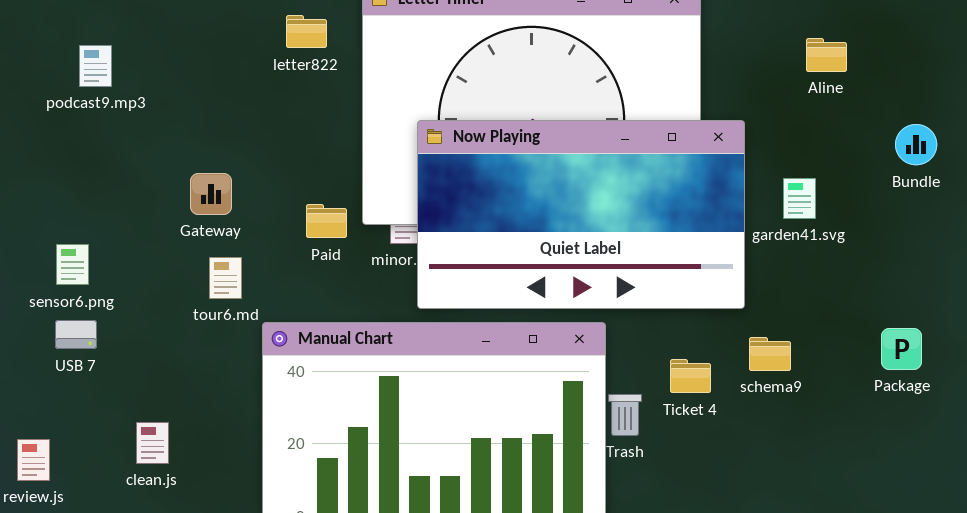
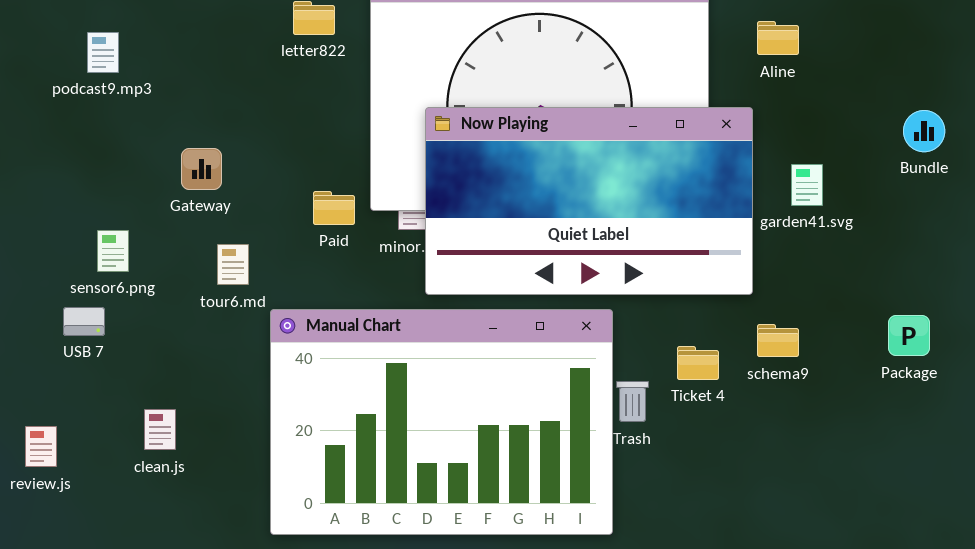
Aline: [806,38,847,72] -> [757,21,799,55], moved
Gateway: [190,173,232,215] -> [181,148,222,190], moved
sensor6.png: [56,244,89,285] -> [97,230,129,272], moved

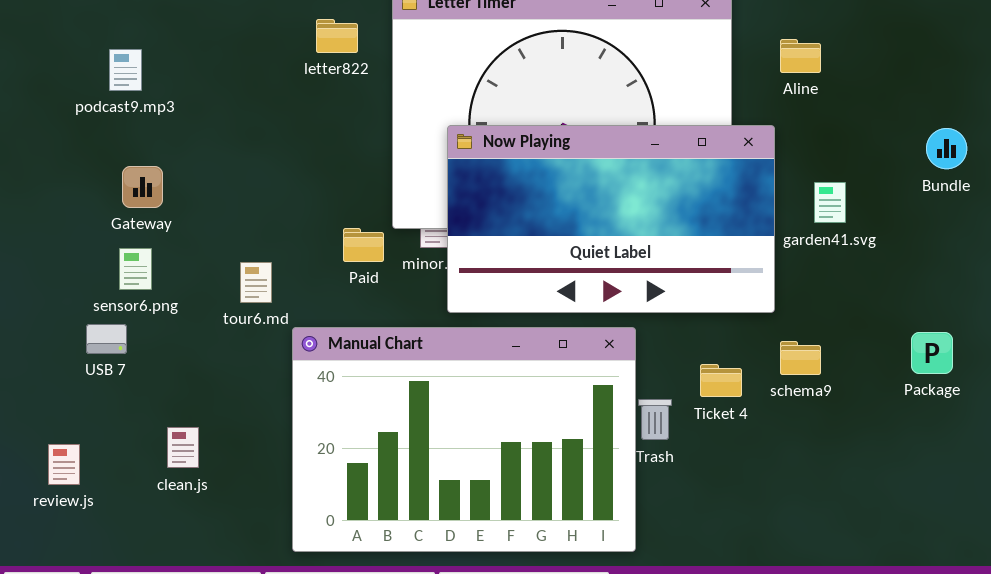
Gateway: [181,148,222,190] -> [122,166,163,208], moved
Paid: [313,191,355,225] -> [343,228,384,262], moved

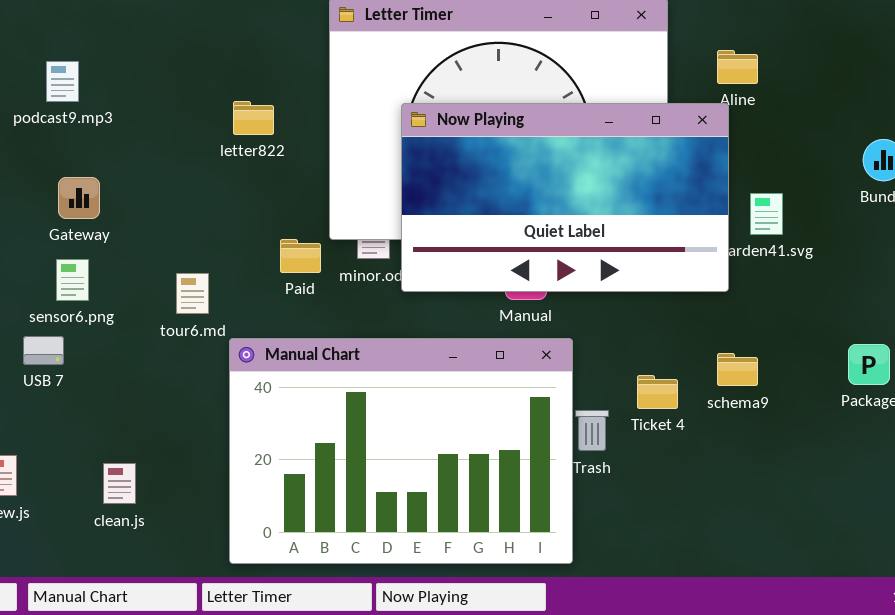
letter822: [316,19,358,53] -> [233,101,274,135], moved
Now Playing: [447,125,775,313] -> [401,103,729,292], moved
clean.js: [167,427,199,468] -> [103,463,136,504], moved

